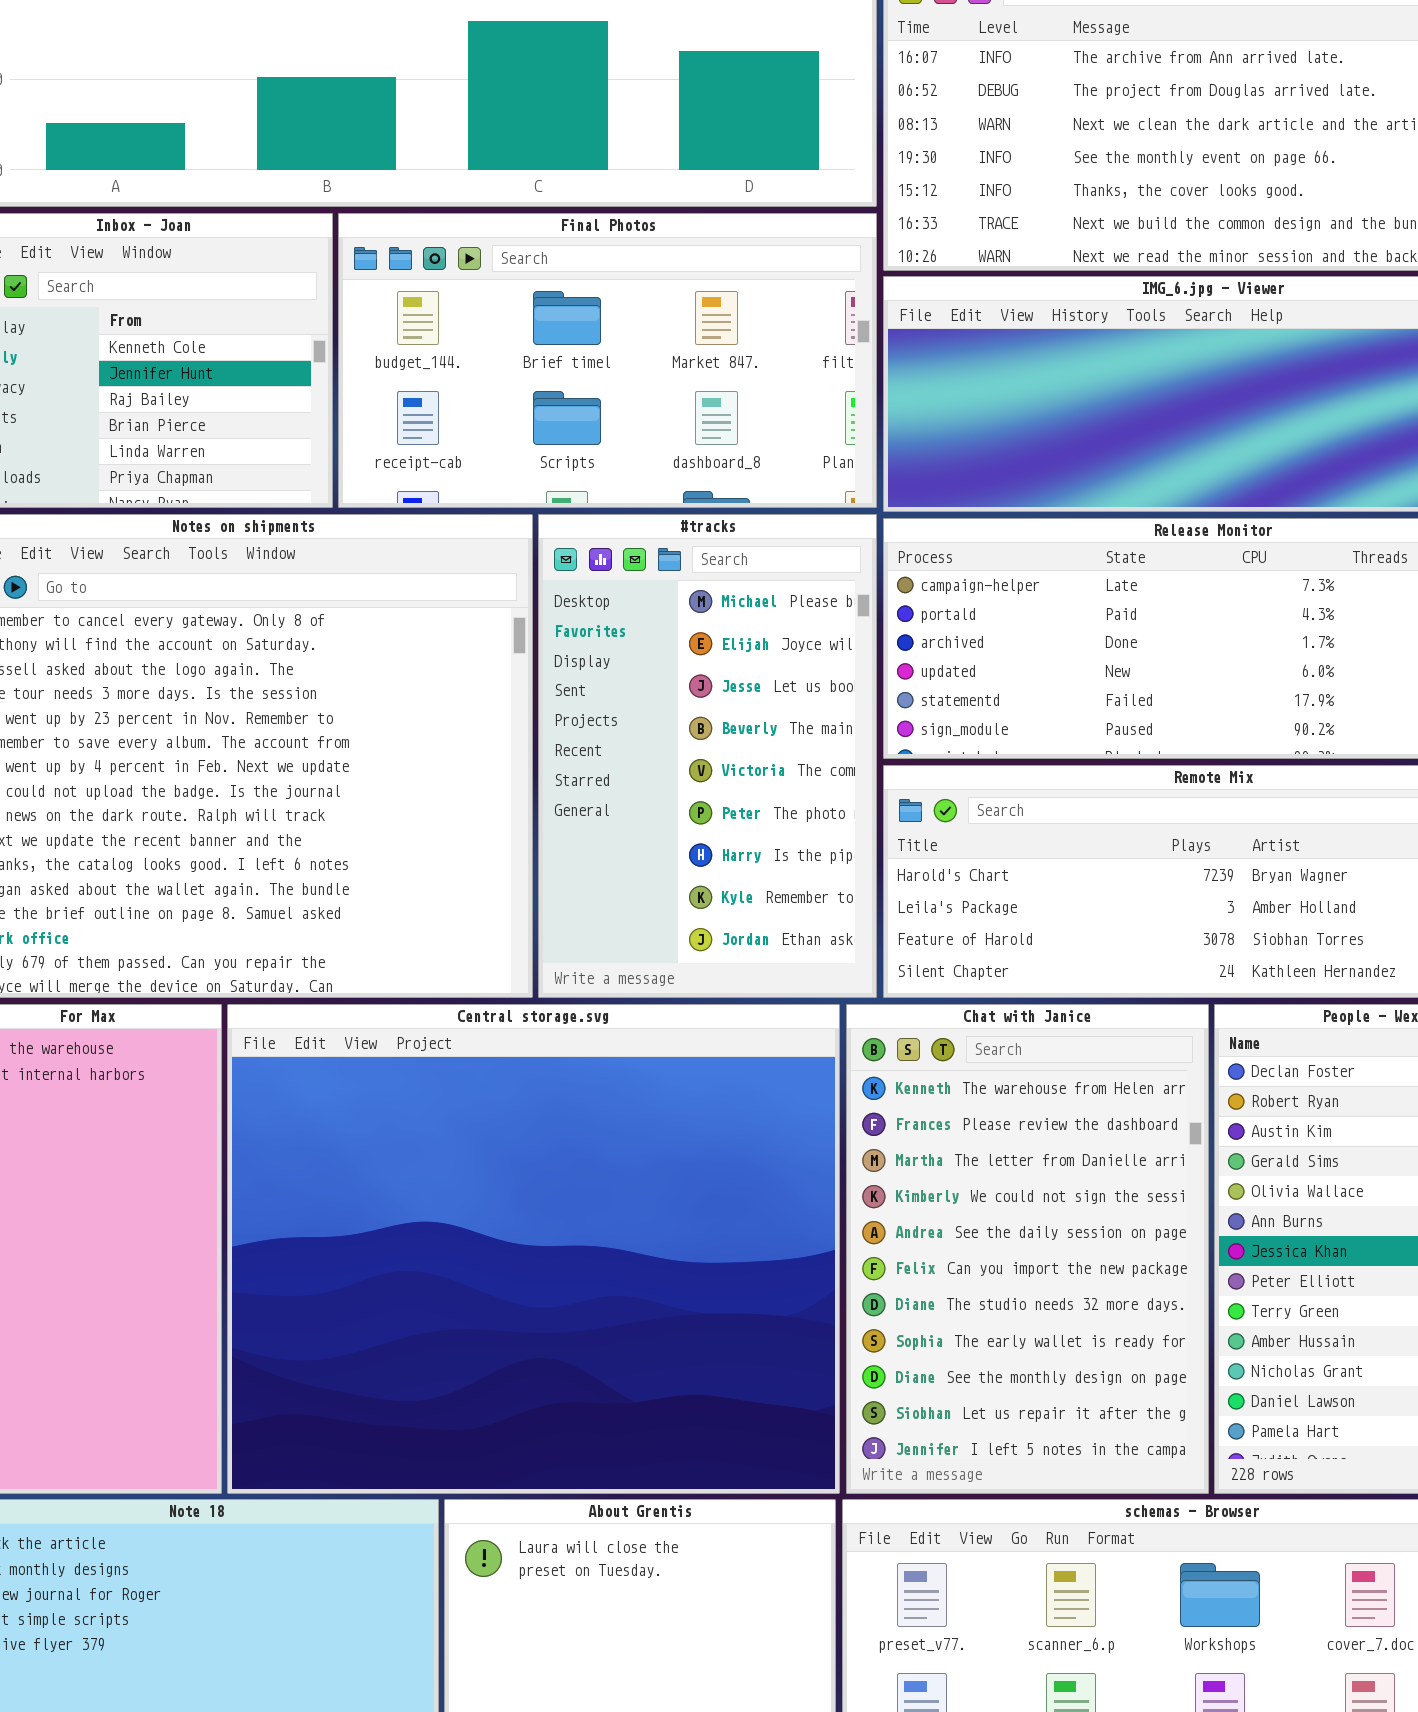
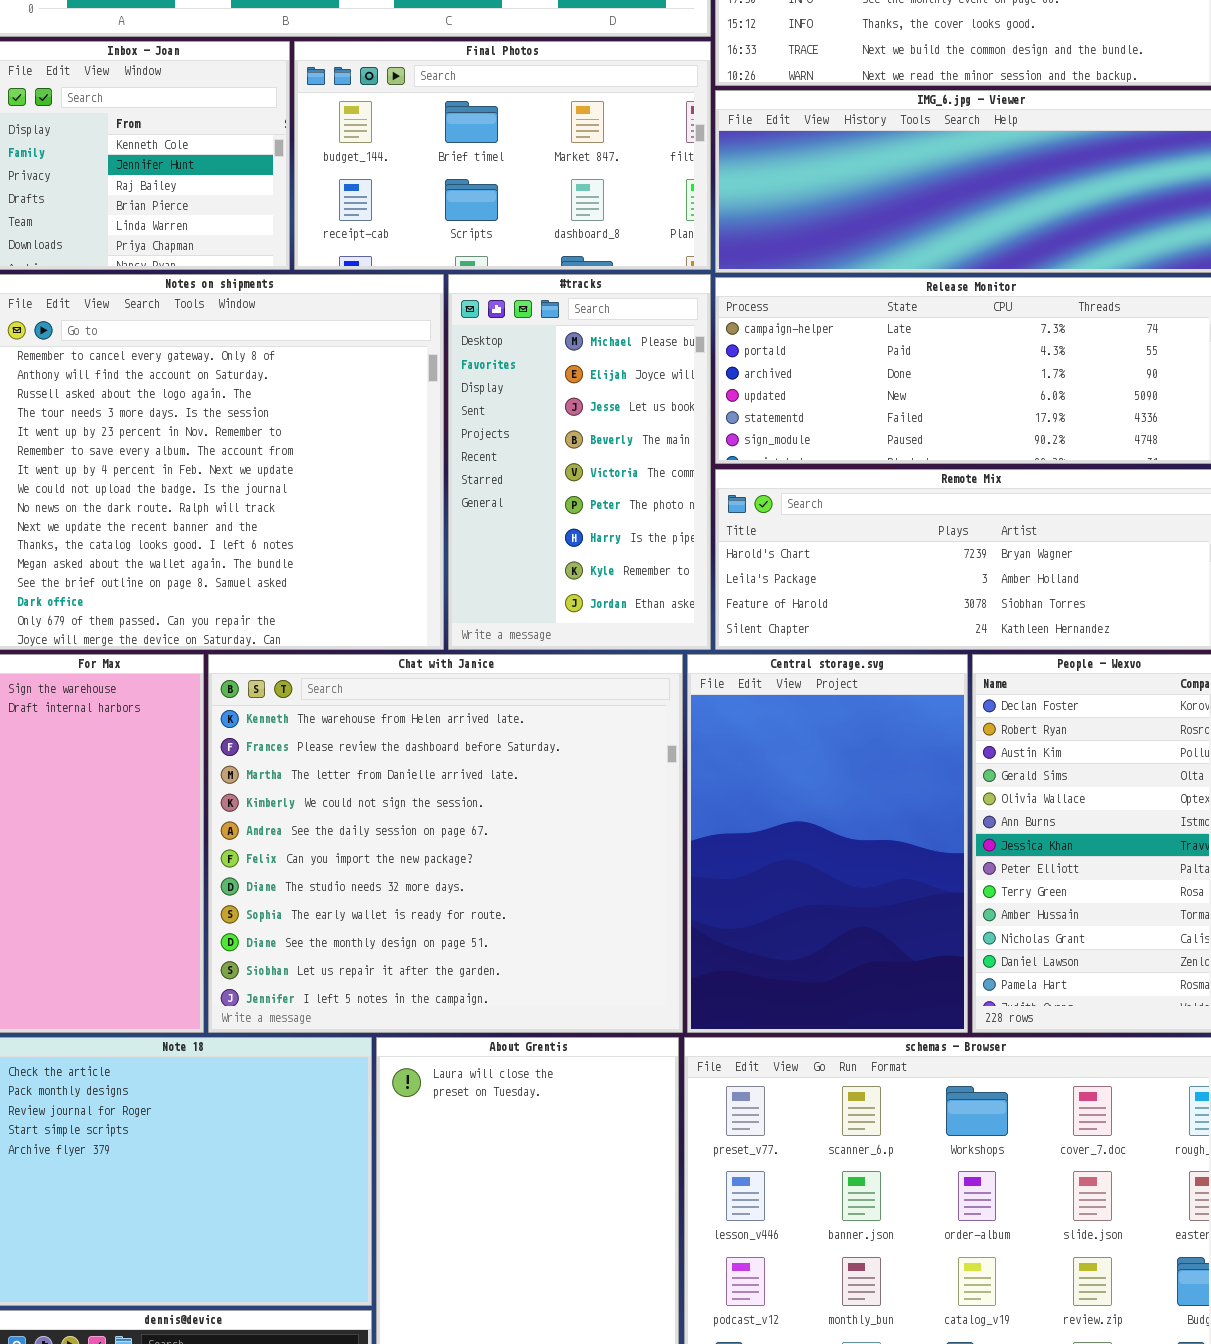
Central storage.svg: [227,1004,840,1494] -> [687,654,968,1033], moved, resized
Chat with Janice: [846,1004,1209,1494] -> [208,654,683,1033], moved, resized

